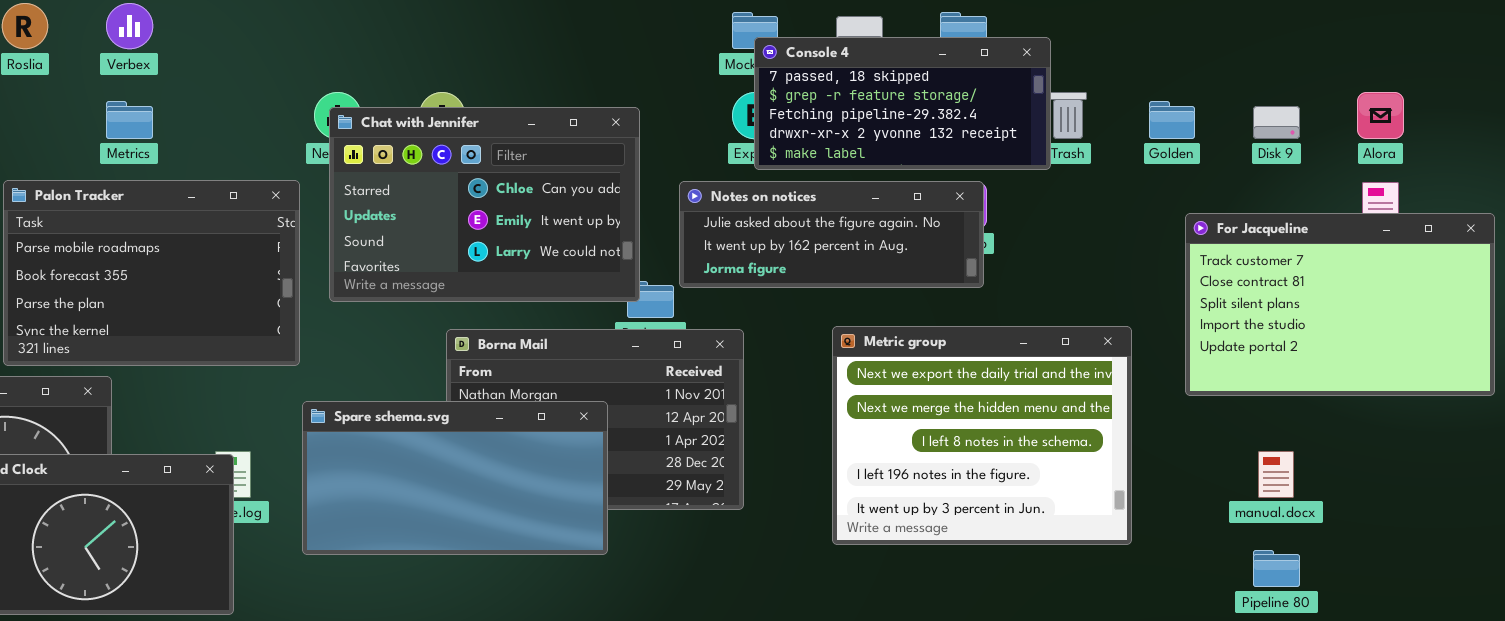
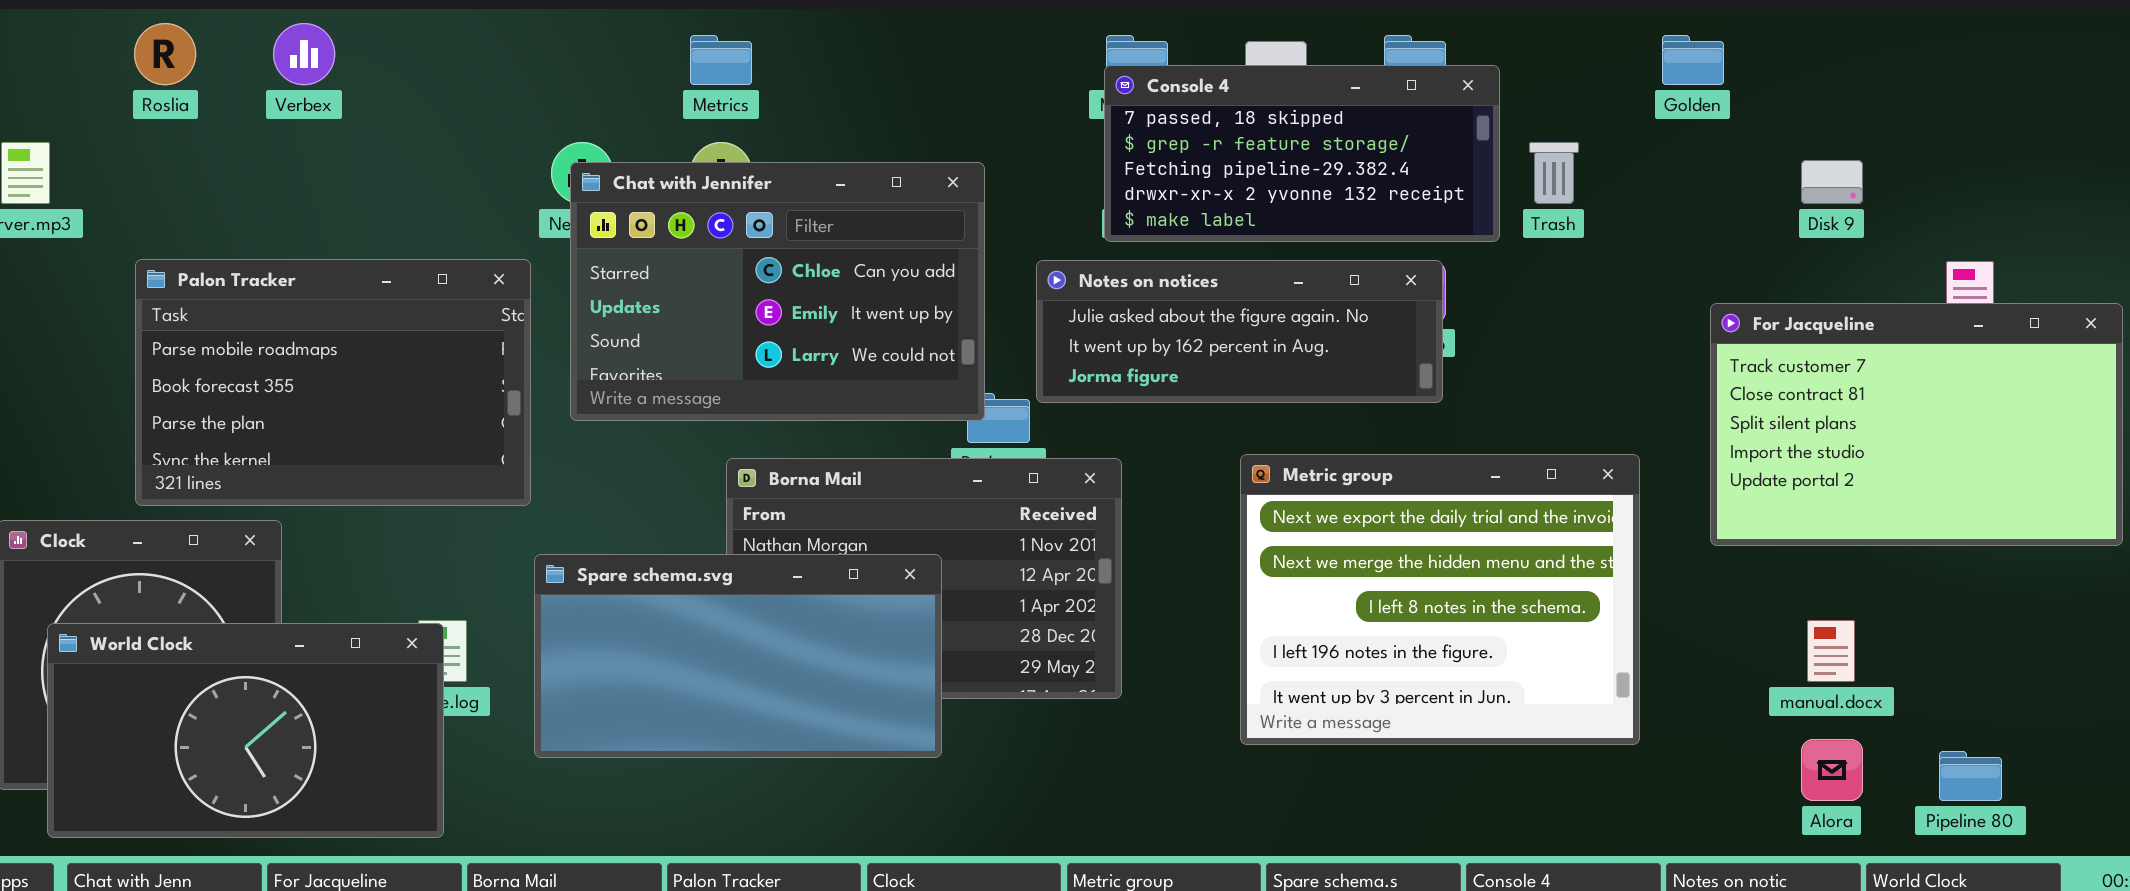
Console 4: [754,37,1051,170] -> [1104,65,1500,242], moved
Alora: [1357,92,1404,139] -> [1801,739,1863,801], moved
Metrics: [106,101,153,139] -> [690,35,752,85], moved
Golden: [1149,101,1195,139] -> [1662,35,1724,85], moved
Pipeline 80: [1253,550,1300,587] -> [1939,751,2002,801], moved

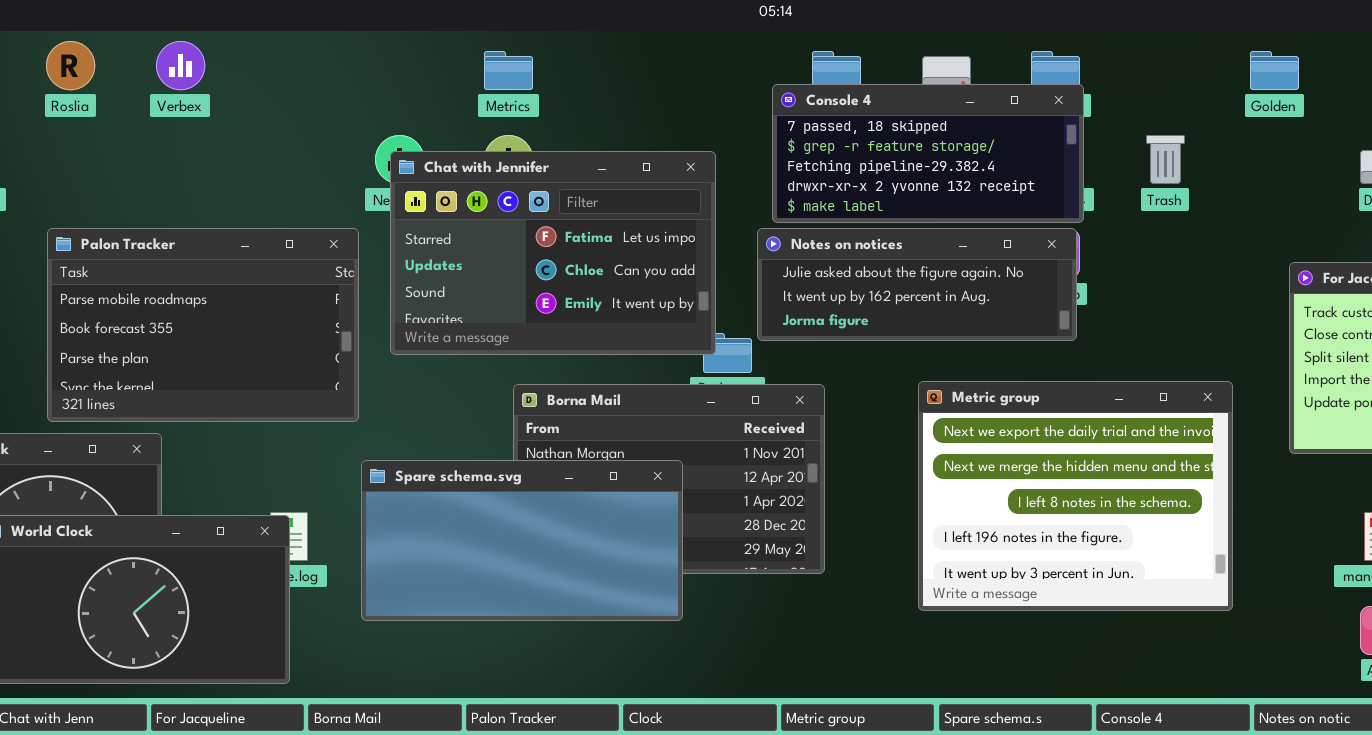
Console 4: [1104,65,1500,242] -> [772,84,1084,223], moved
Chat with Jennifer: [570,162,985,421] -> [390,151,716,355], scrolled up 1 row

